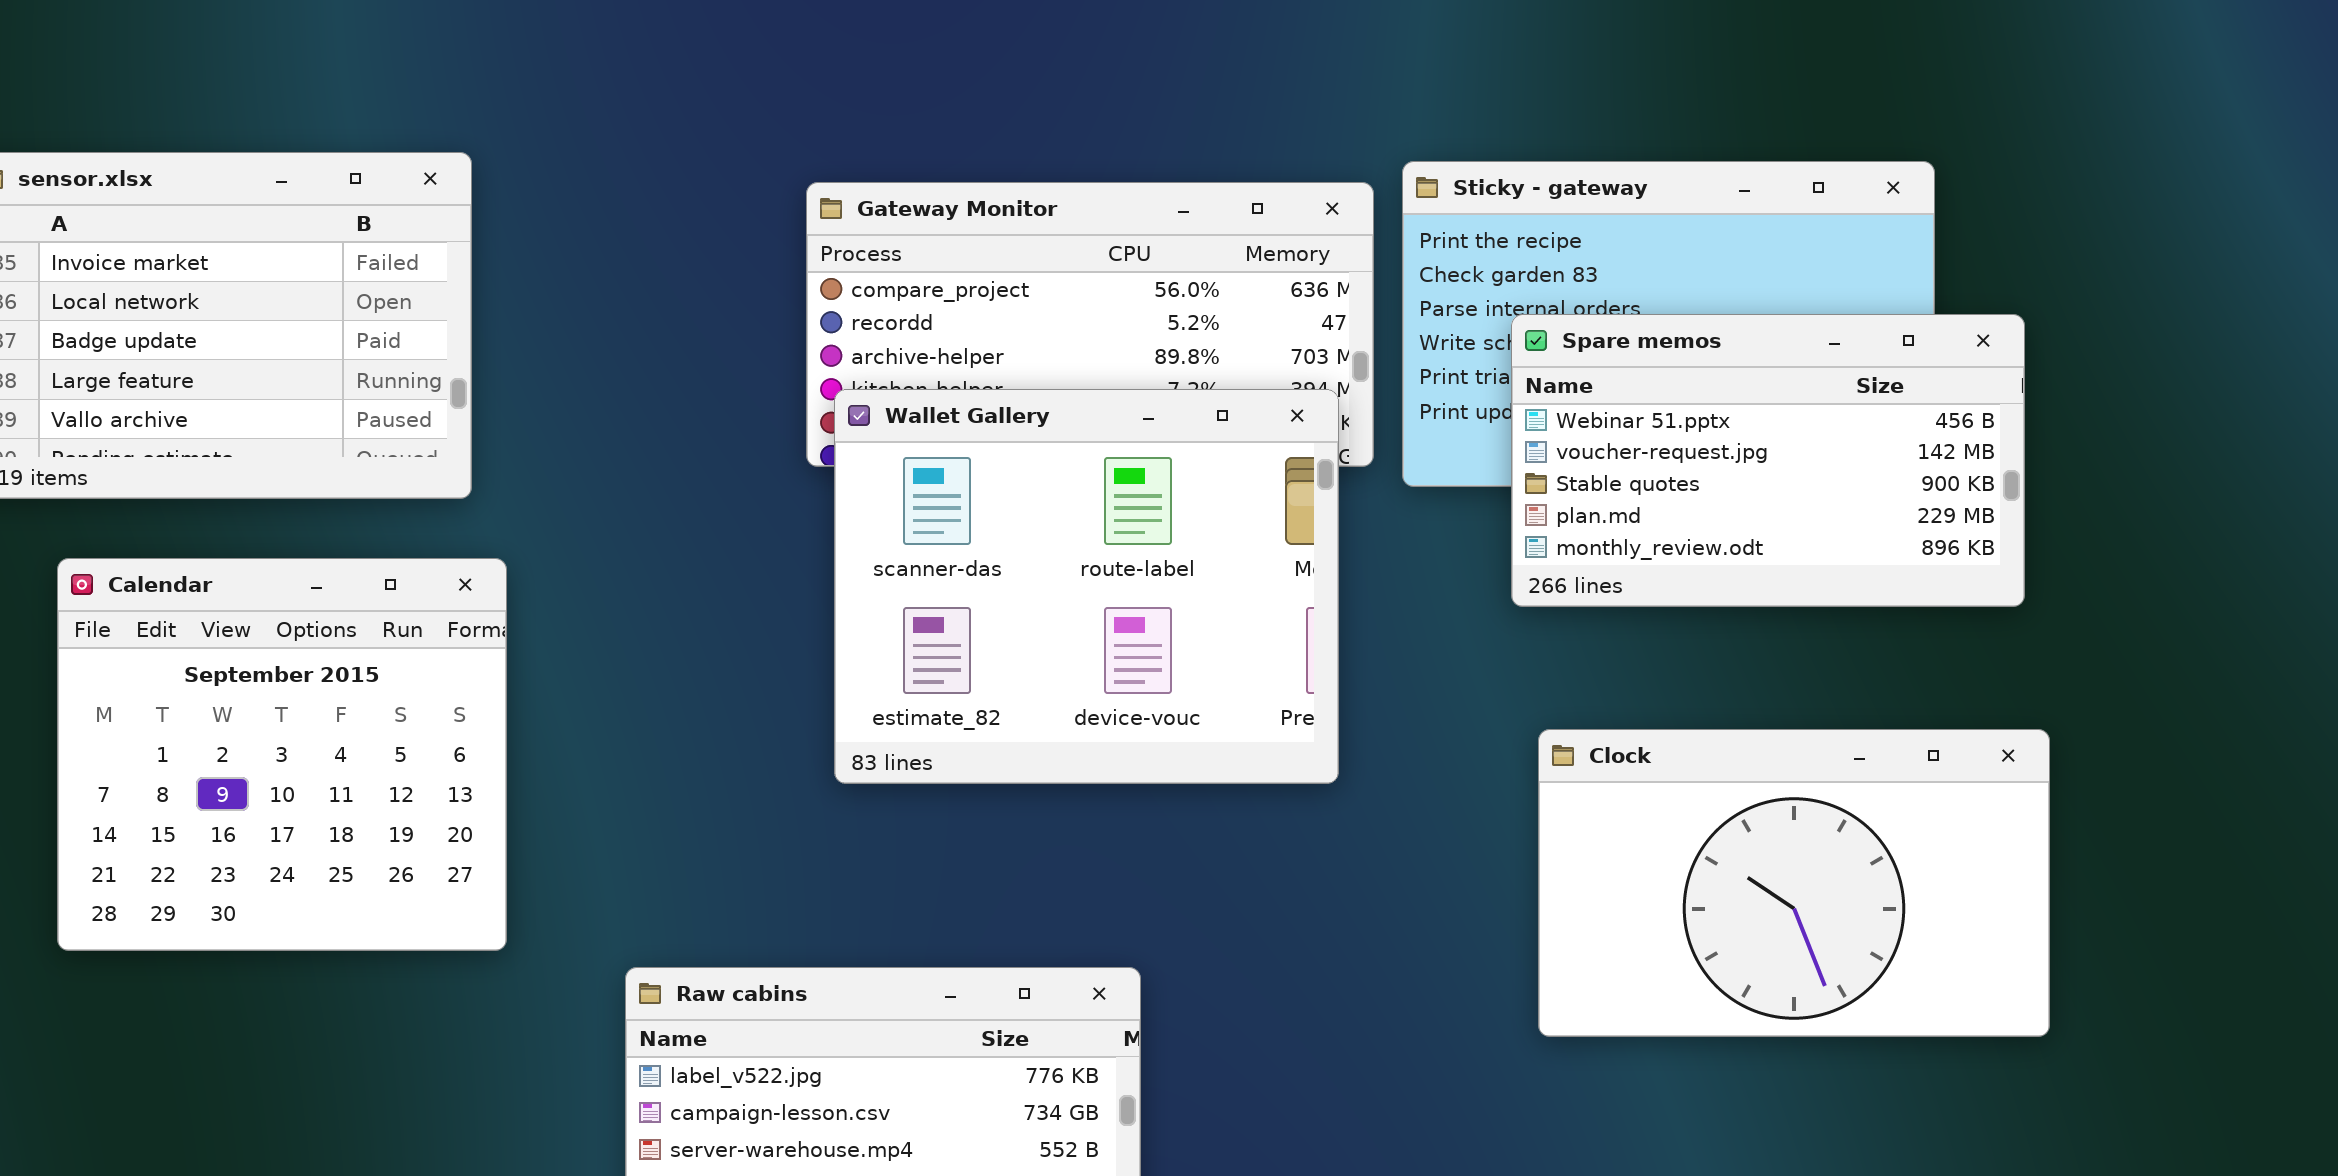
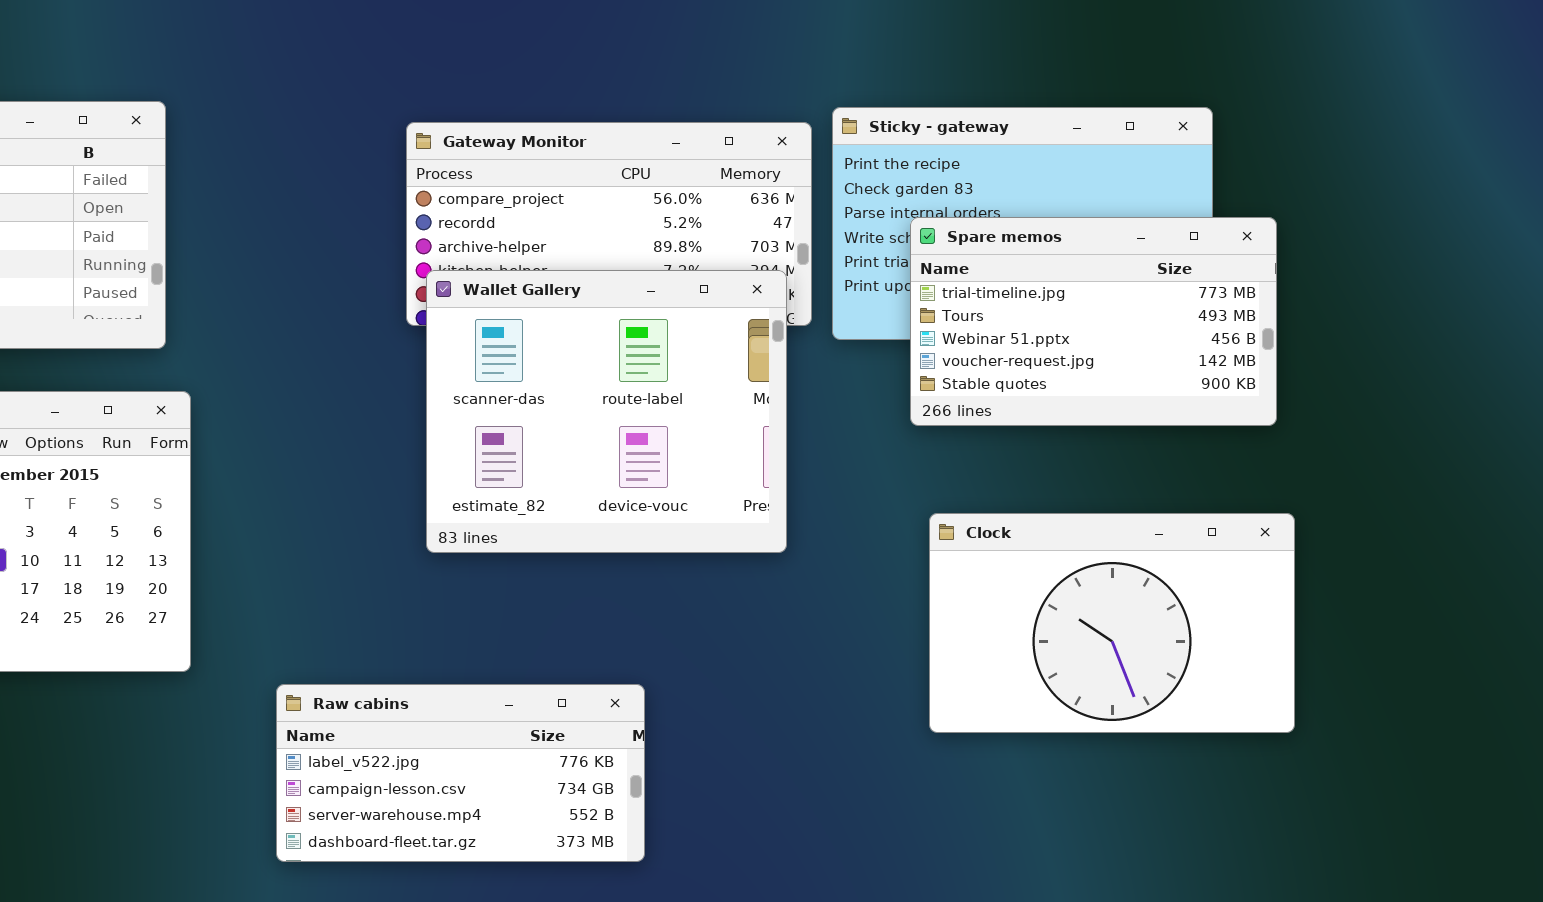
Spare memos: [1511,314,2025,607] -> [910,217,1277,426], scrolled up 2 rows

